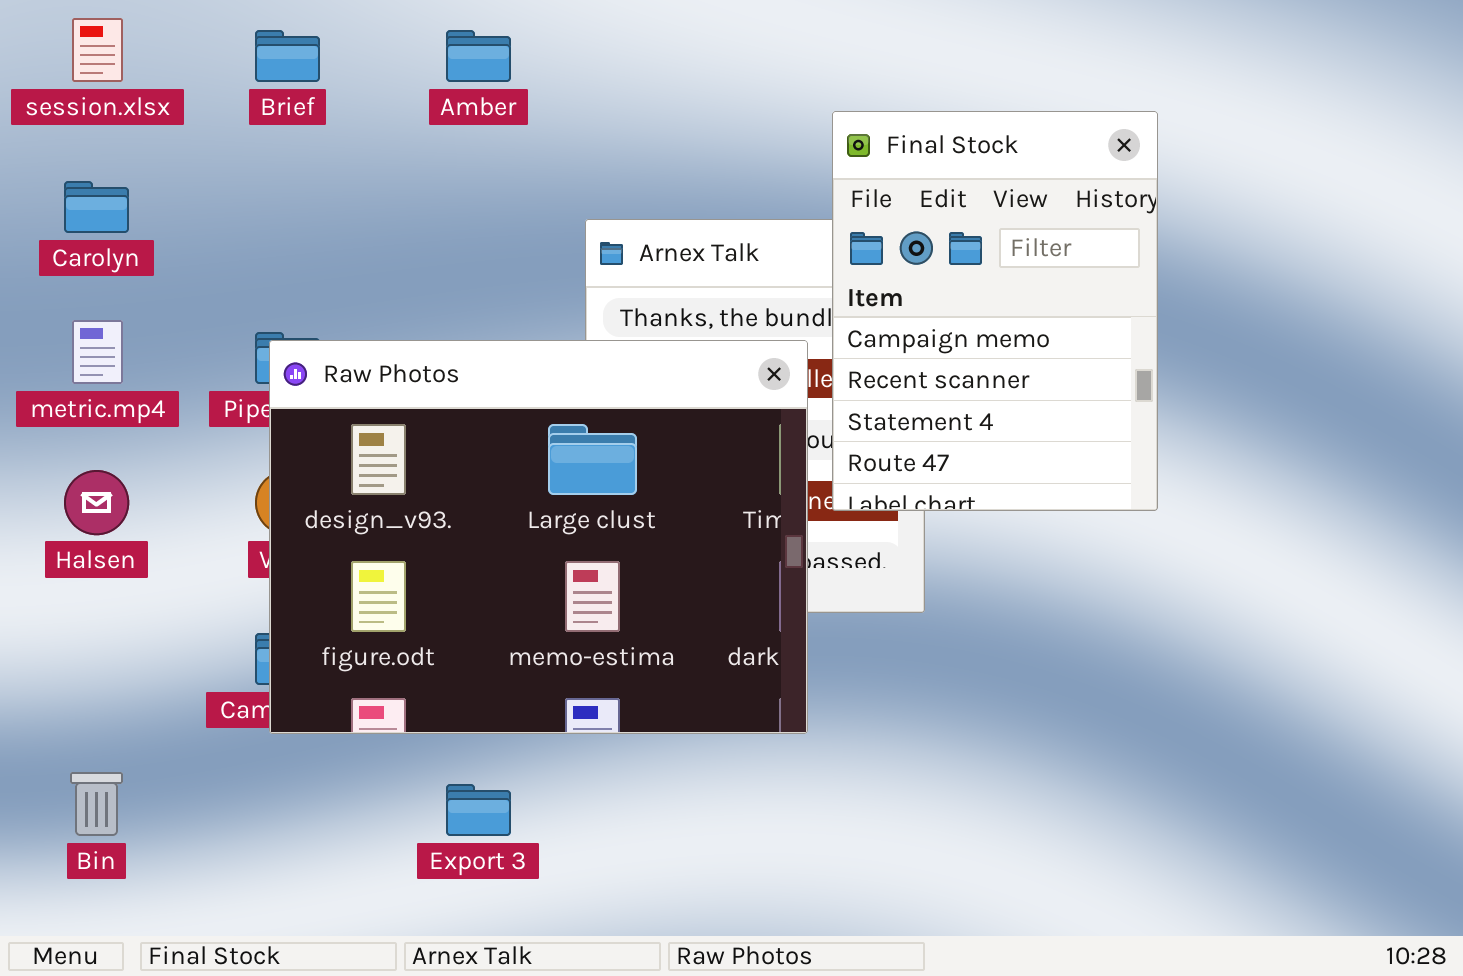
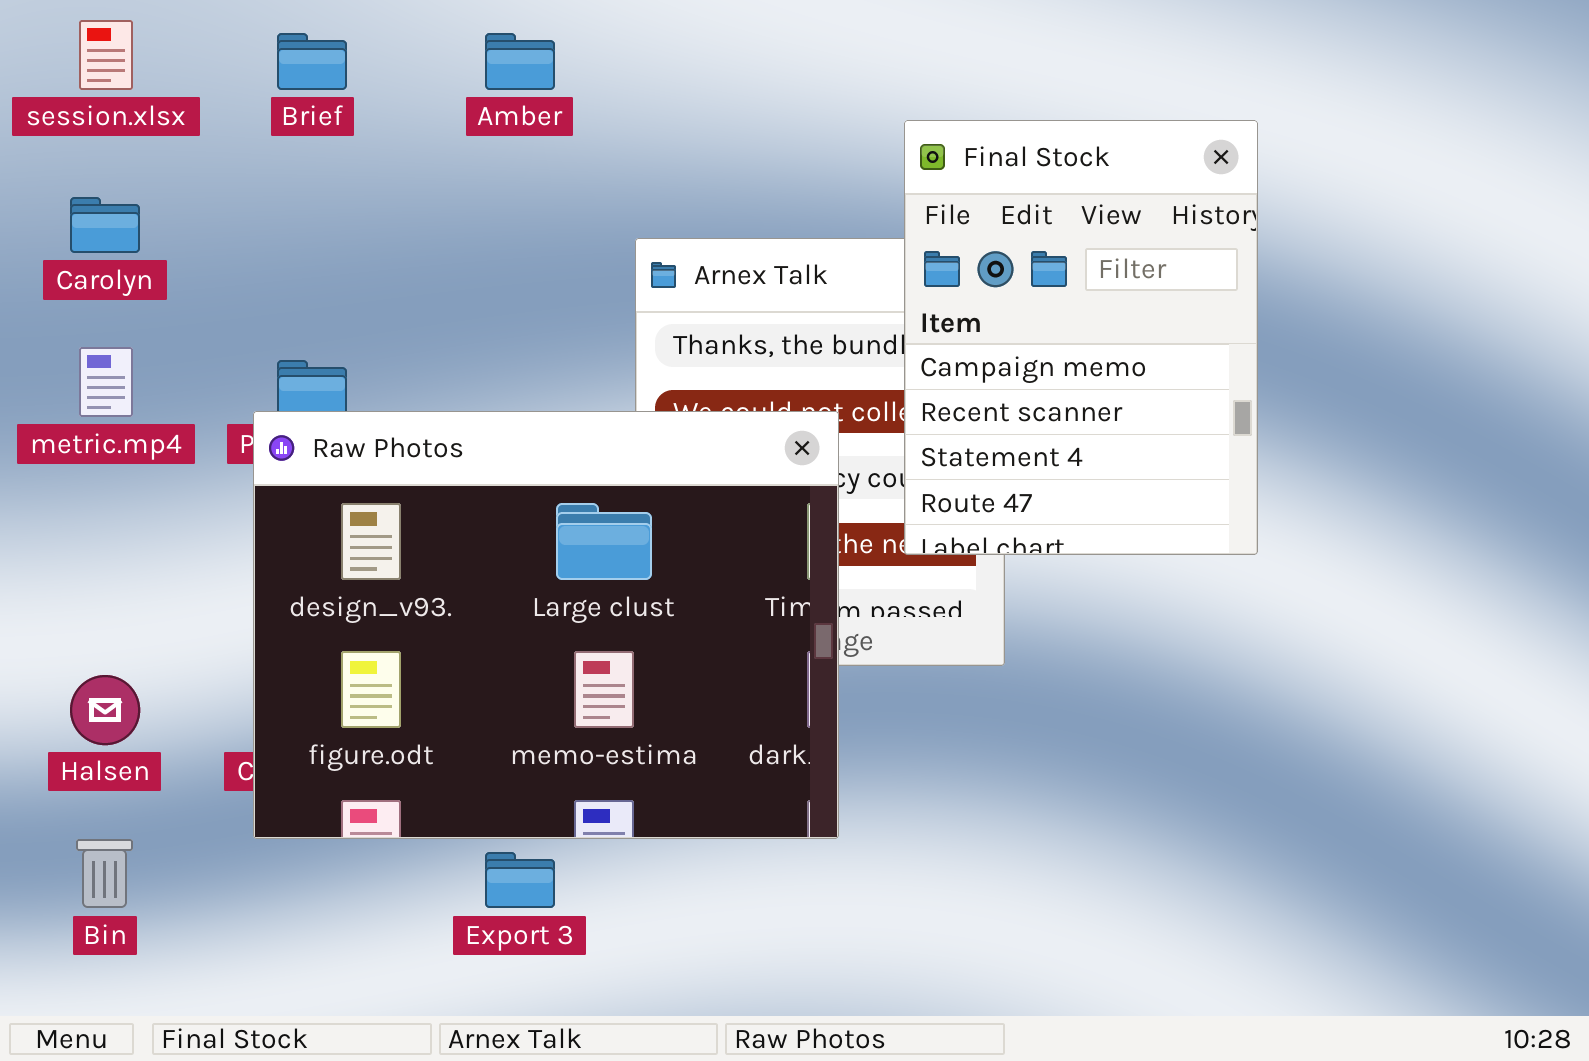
Raw Photos: [269,340,808,734] -> [253,411,839,839], moved
Halsen: [64,470,129,535] -> [70,675,140,745], moved

